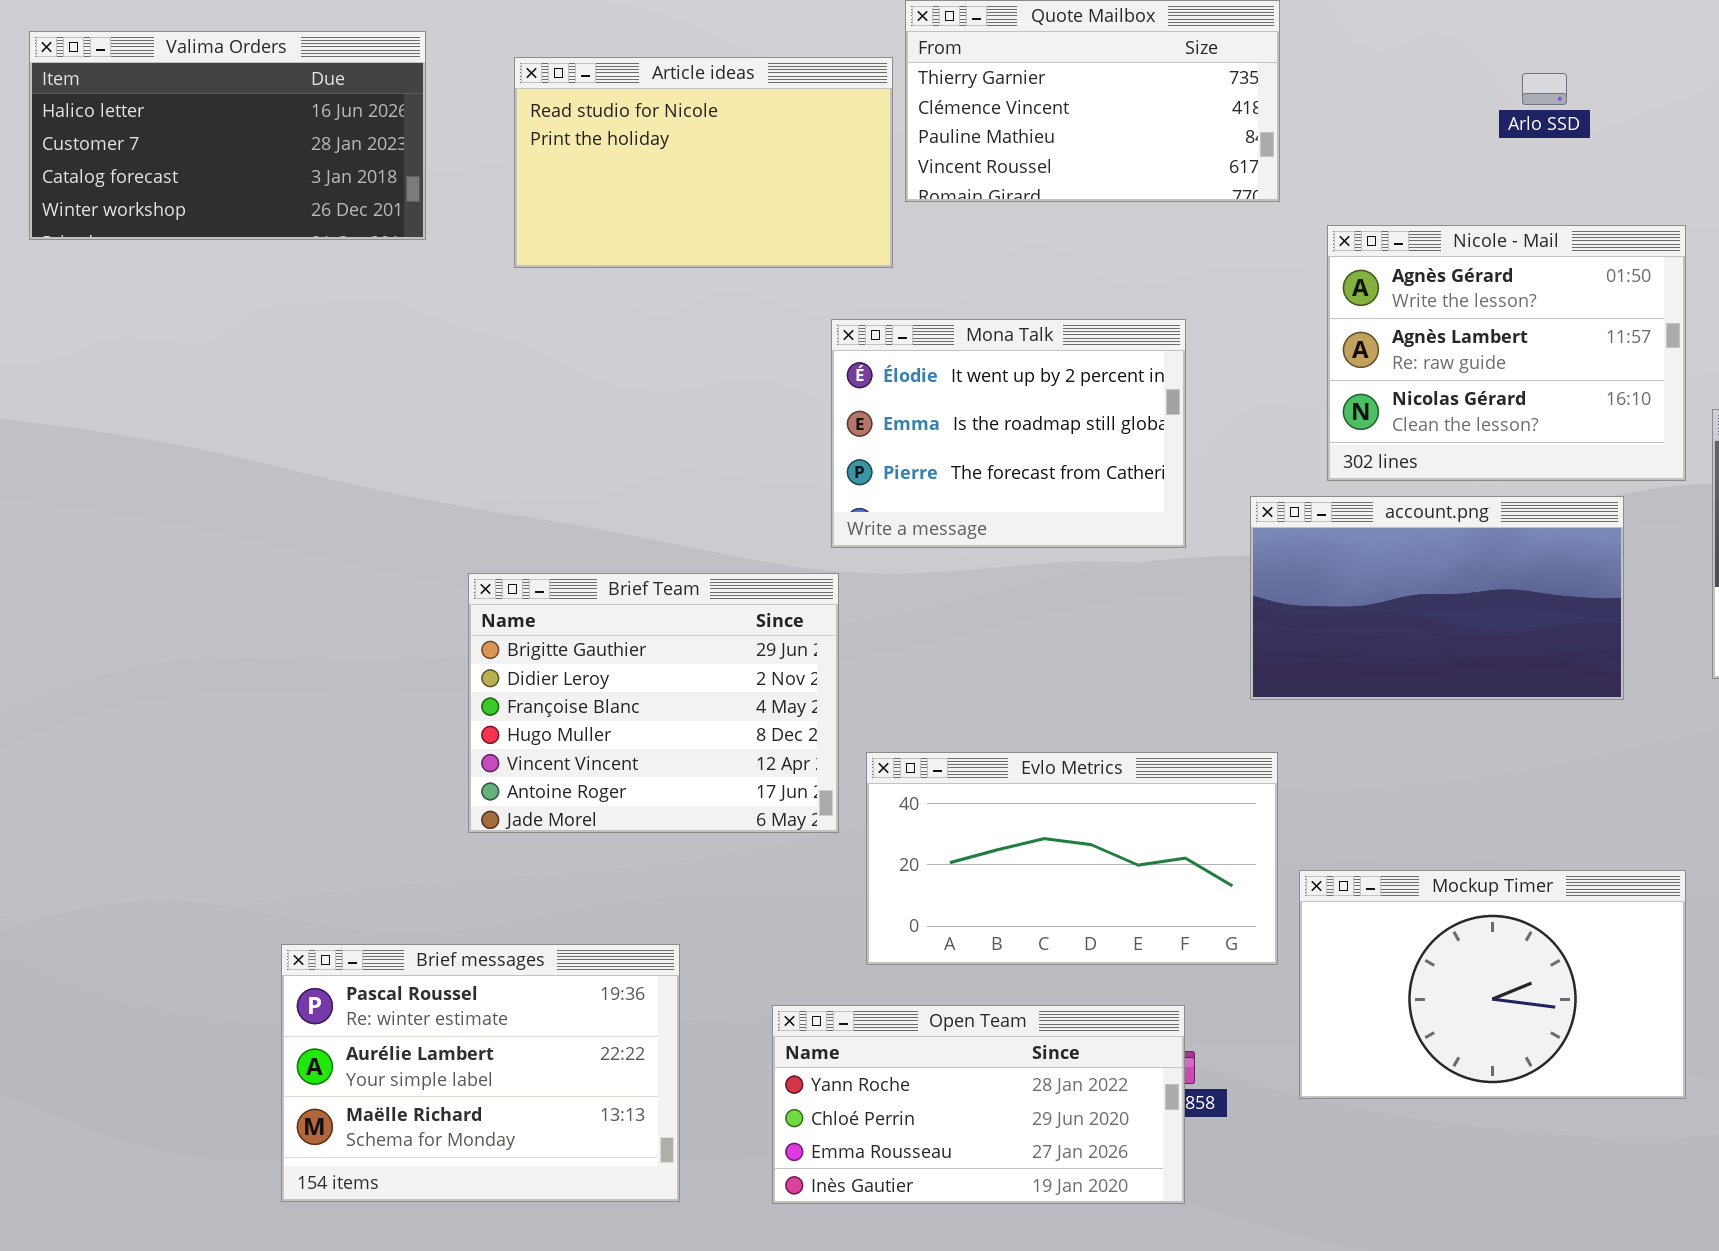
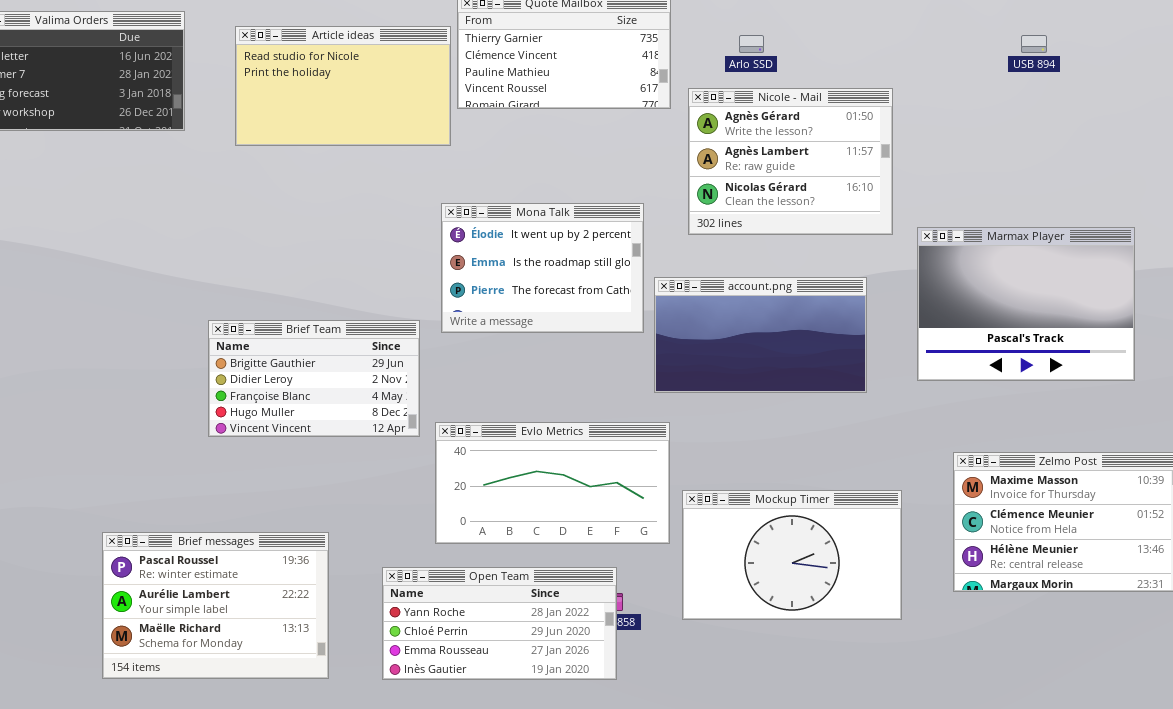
Arlo SSD: [1522,73,1567,105] -> [739,35,764,53], moved
Nicole - Mail: [1327,225,1686,481] -> [688,88,893,235], moved
Mona Talk: [831,319,1186,548] -> [441,203,644,333], moved
Brief Team: [468,573,839,833] -> [208,320,420,437], resized

